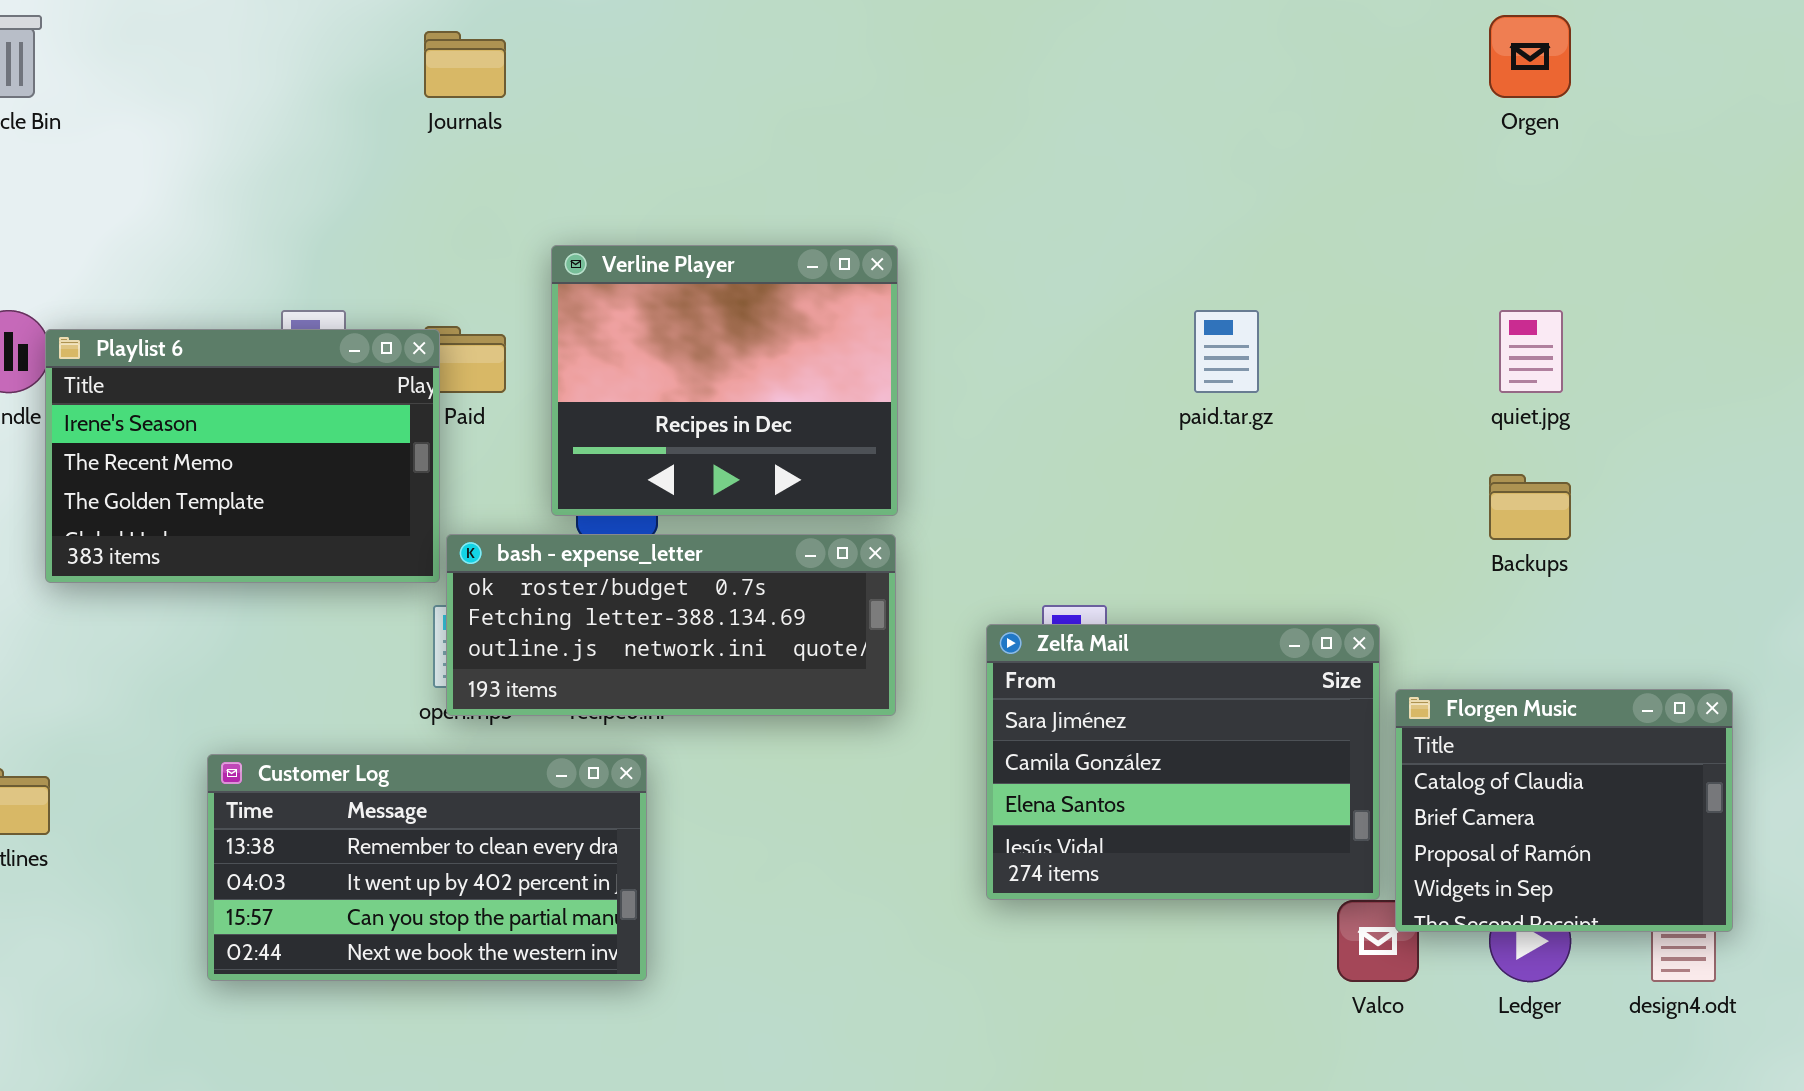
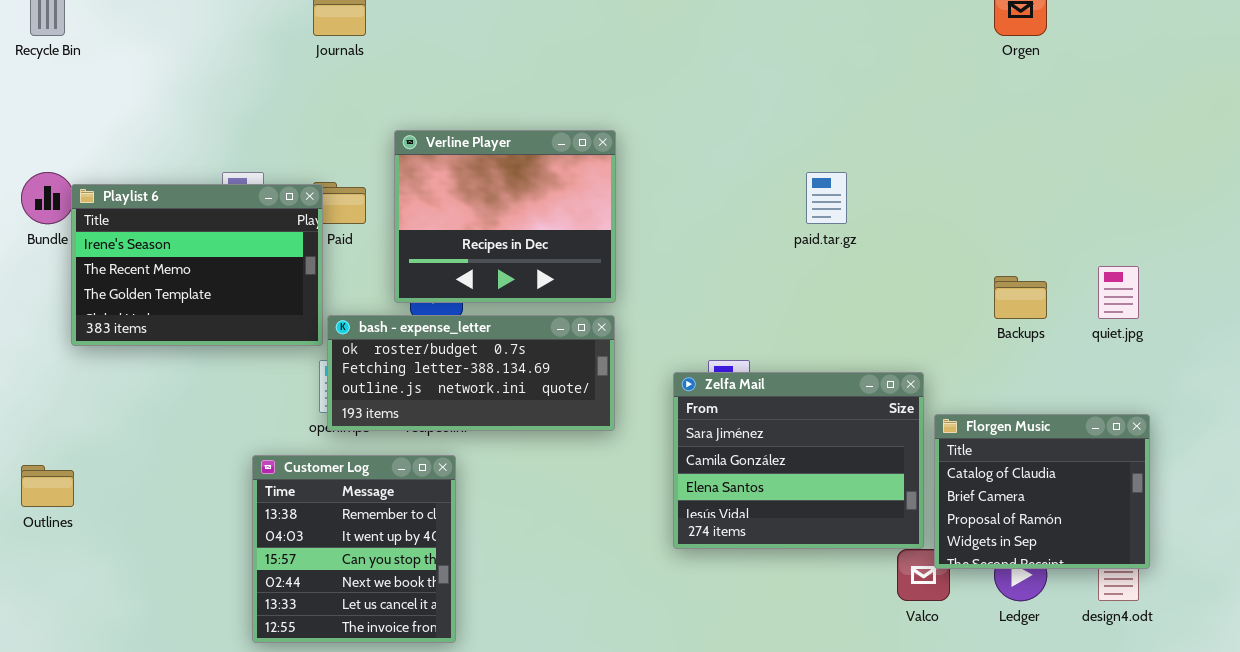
quiet.jpg: [1499,310,1563,393] -> [1098,266,1139,319], moved
Customer Log: [207,754,647,981] -> [252,455,456,643], resized

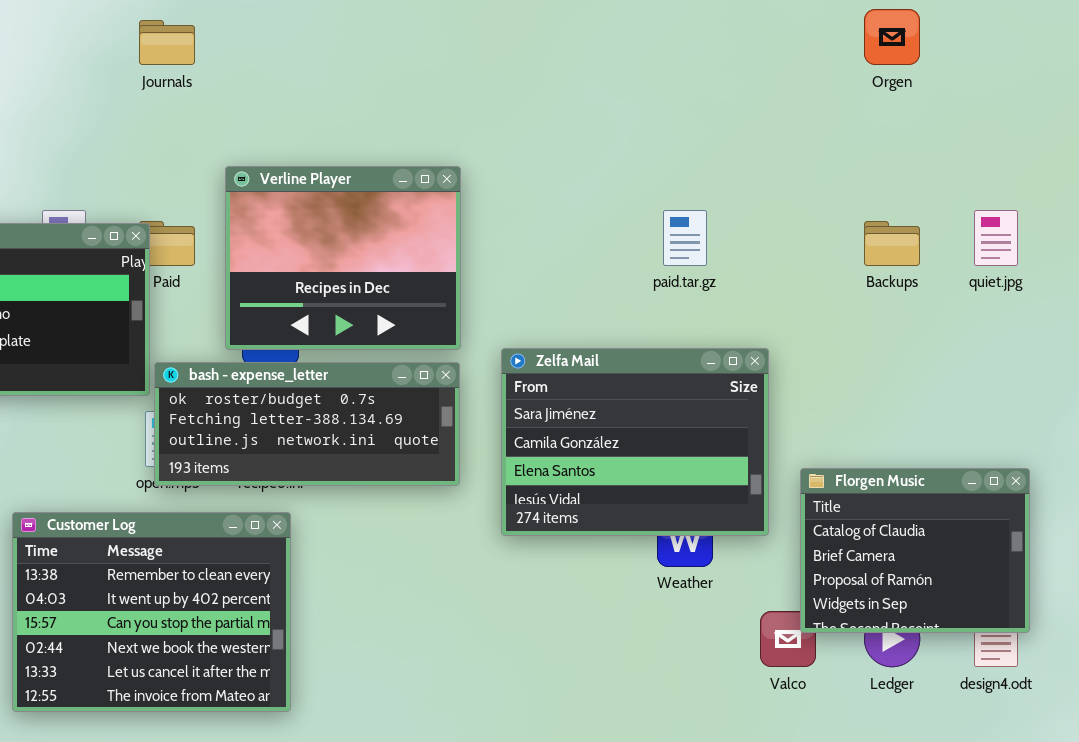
quiet.jpg: [1098,266,1139,319] -> [974,210,1018,266], moved
Backups: [994,276,1047,319] -> [864,221,920,266], moved
Zelfa Mail: [673,372,924,549] -> [501,348,769,536], moved
Customer Log: [252,455,456,643] -> [12,512,291,712], resized

